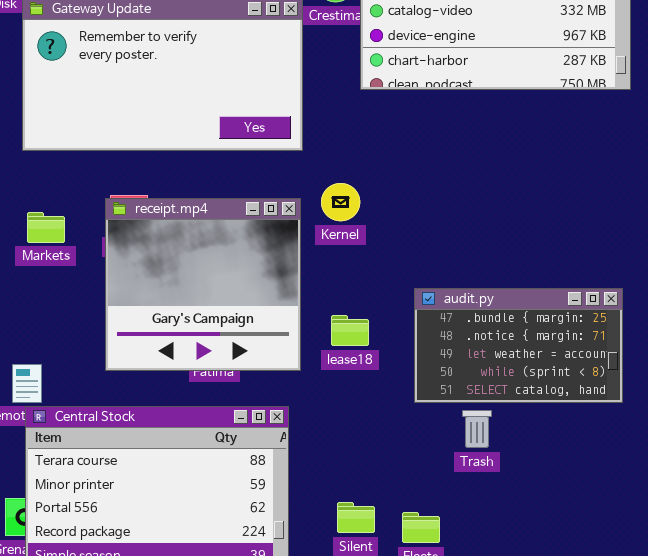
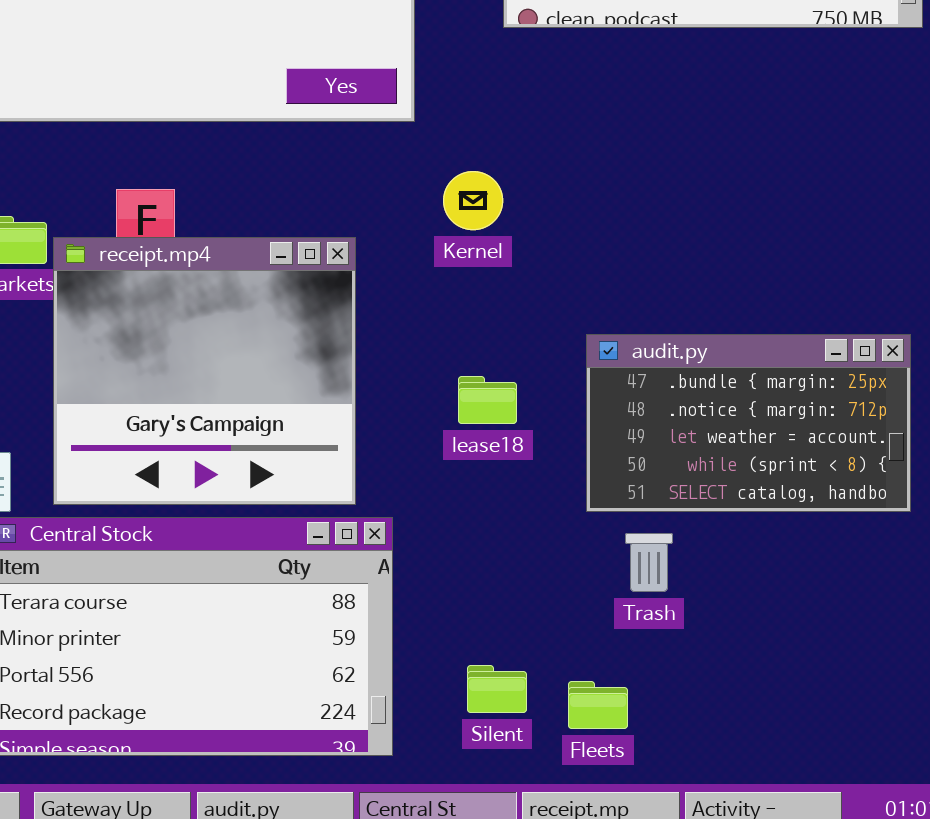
receipt.mp4: [105,198,301,371] -> [53,237,356,505], moved
Trash: [462,410,492,448] -> [625,533,673,592], moved

